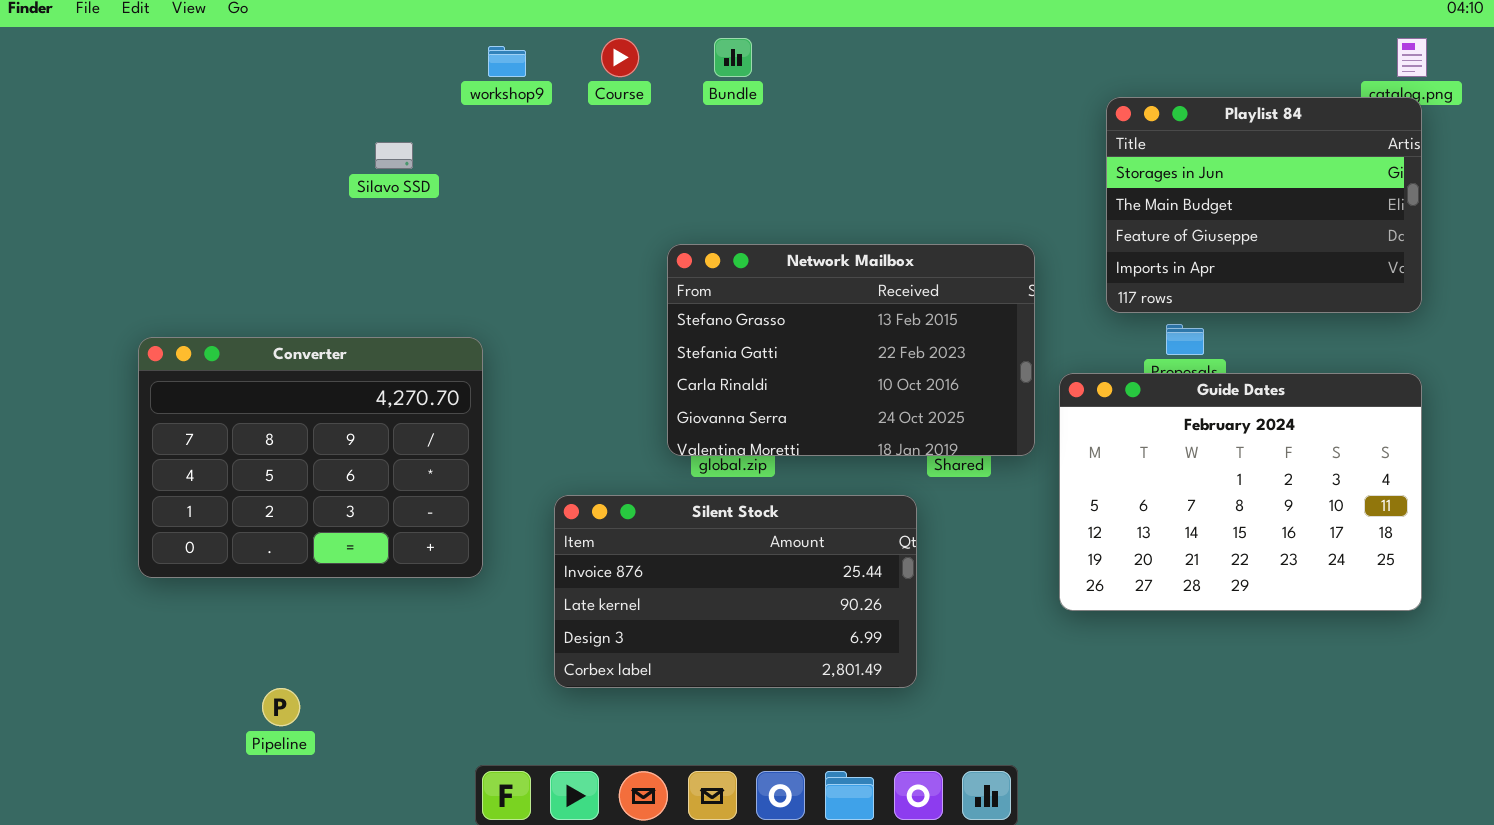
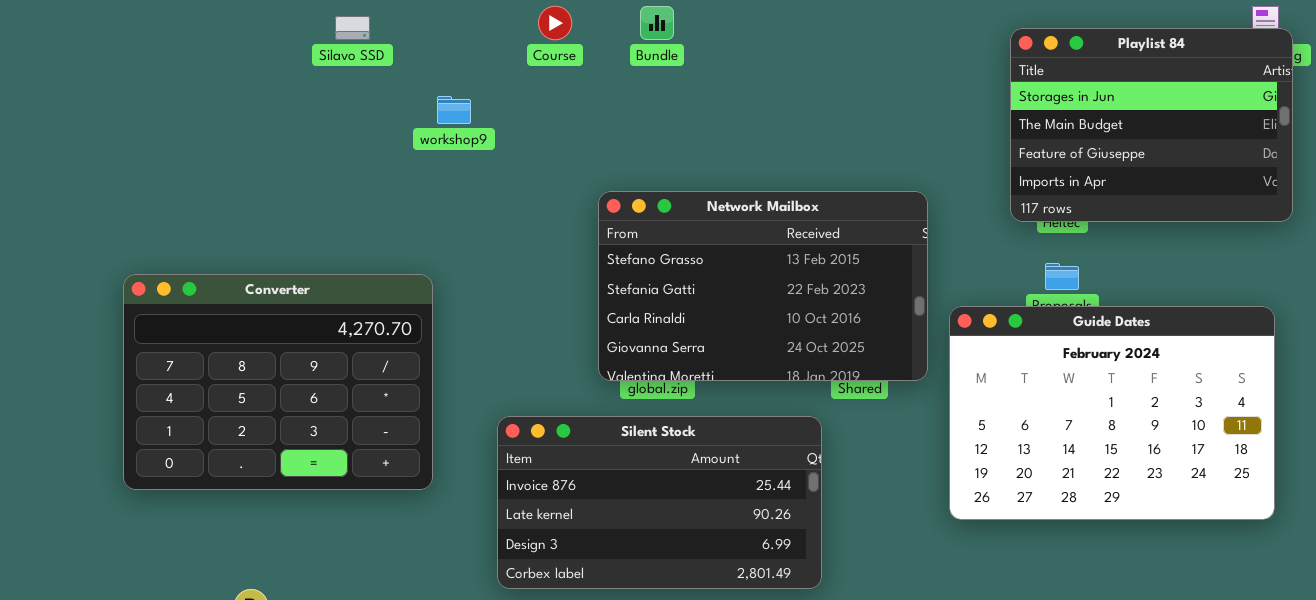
workshop9: [488,46,526,77] -> [437,96,471,124], moved
Playlist 84: [1106,97,1422,313] -> [1010,28,1293,222], moved
Silavo SSD: [375,142,413,169] -> [335,16,370,40], moved

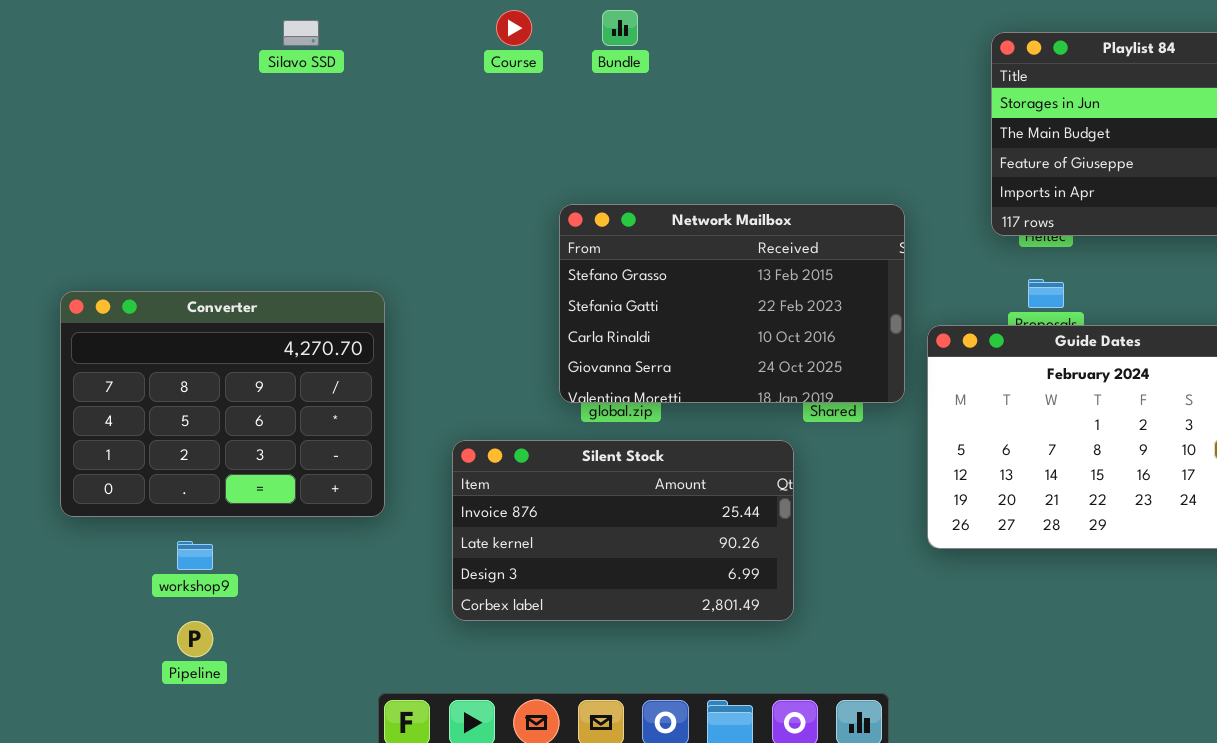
workshop9: [437,96,471,124] -> [177,541,213,570], moved

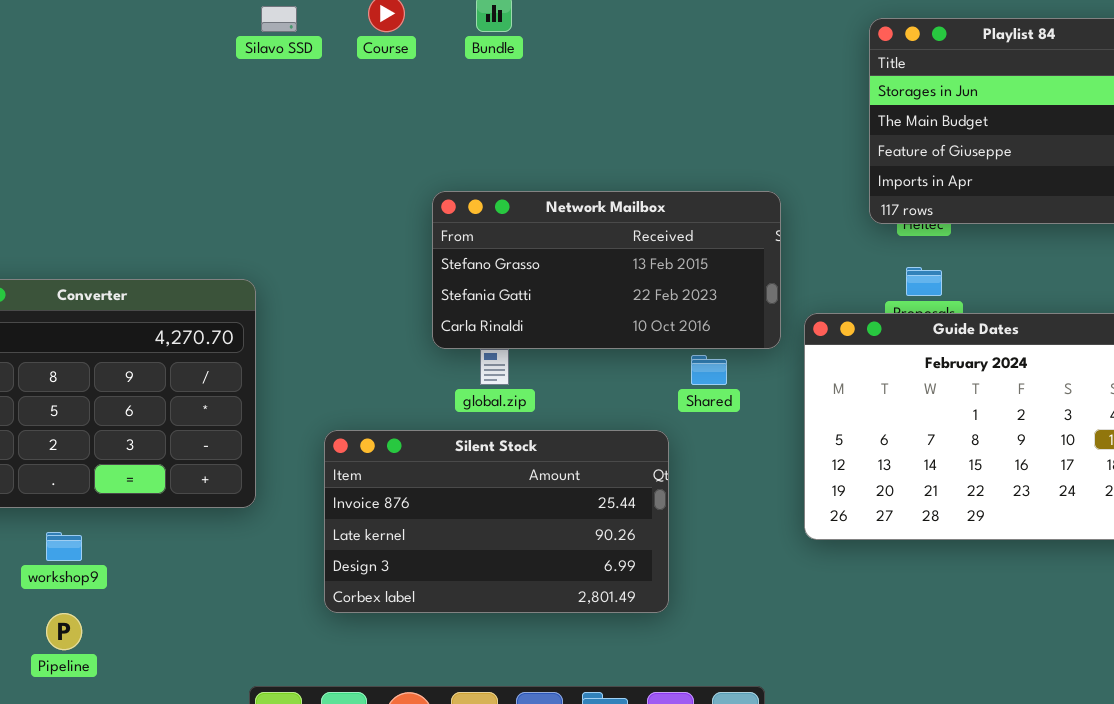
Silavo SSD: [283,20,319,46] -> [261,6,297,32], moved
Network Mailbox: [559,204,905,403] -> [432,191,781,349], resized

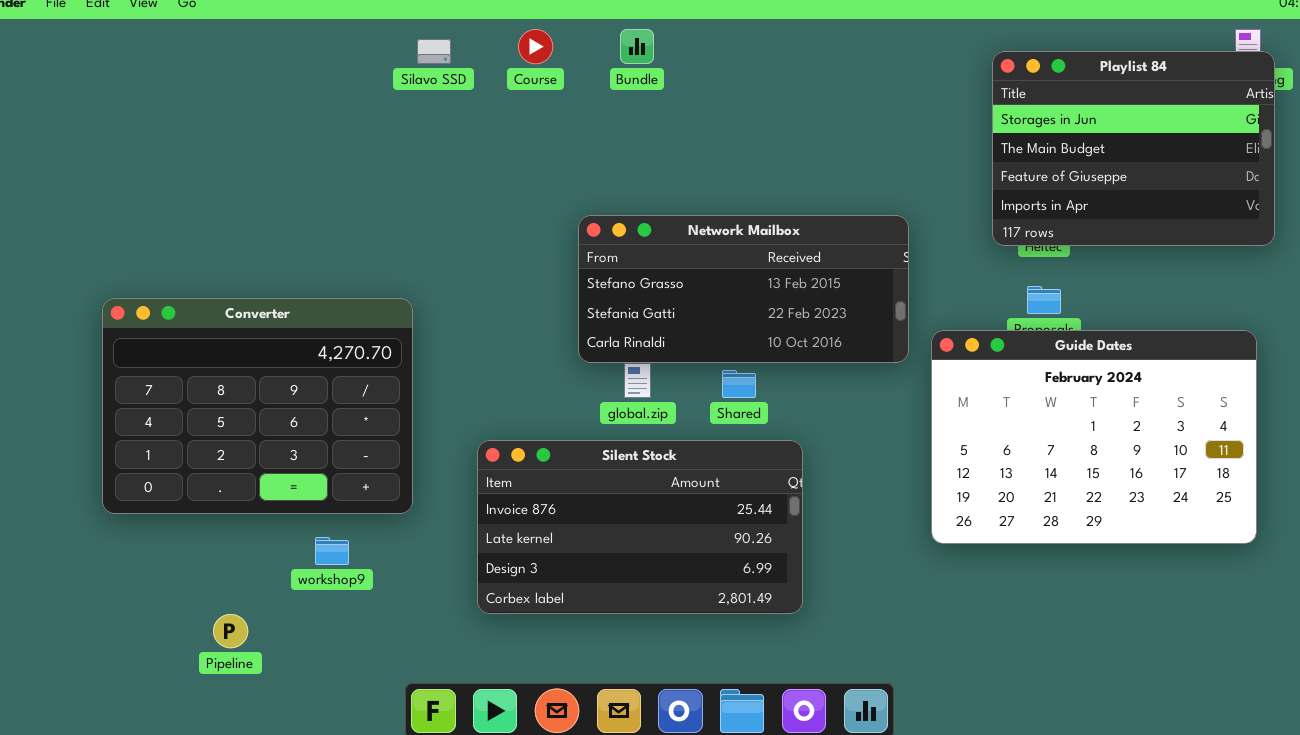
Shared: [691,355,727,385] -> [722,370,756,398], moved
workshop9: [46,532,82,561] -> [315,537,349,565], moved

